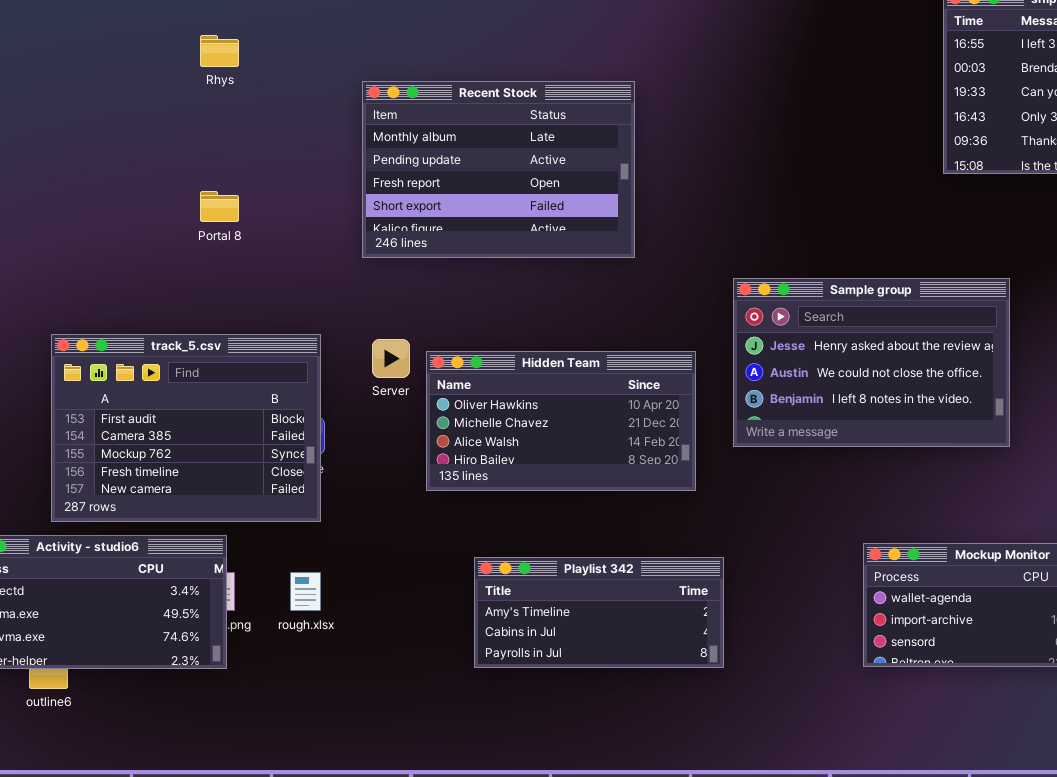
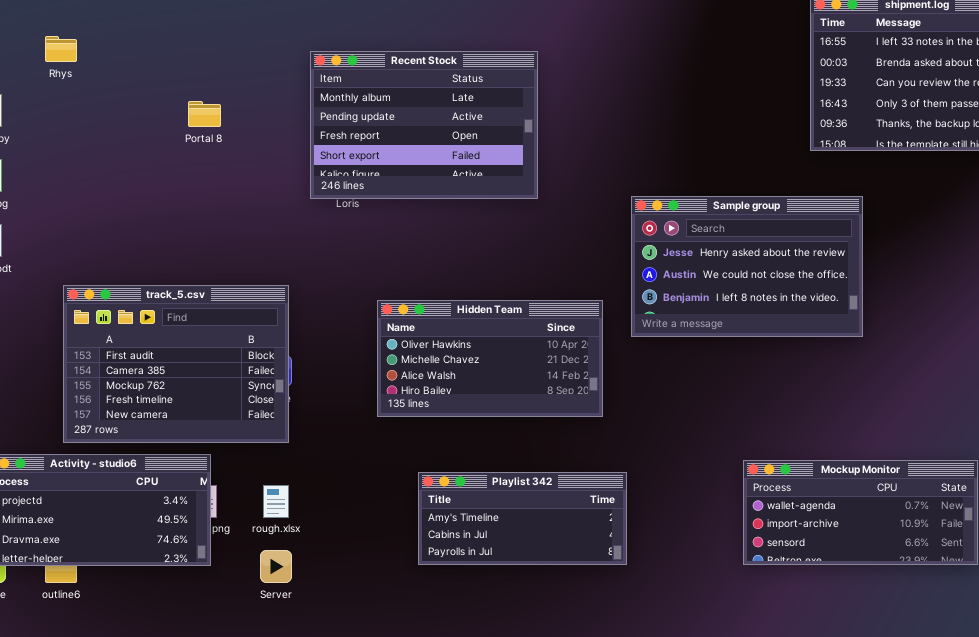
Rhys: [200,35,239,67] -> [45,36,77,62], moved
Recent Stock: [362,81,635,258] -> [310,51,538,199], moved
Portal 8: [200,191,239,222] -> [188,101,221,127], moved
Sample group: [733,278,1010,447] -> [631,196,863,337], moved
Server: [372,339,410,378] -> [260,550,292,583], moved

